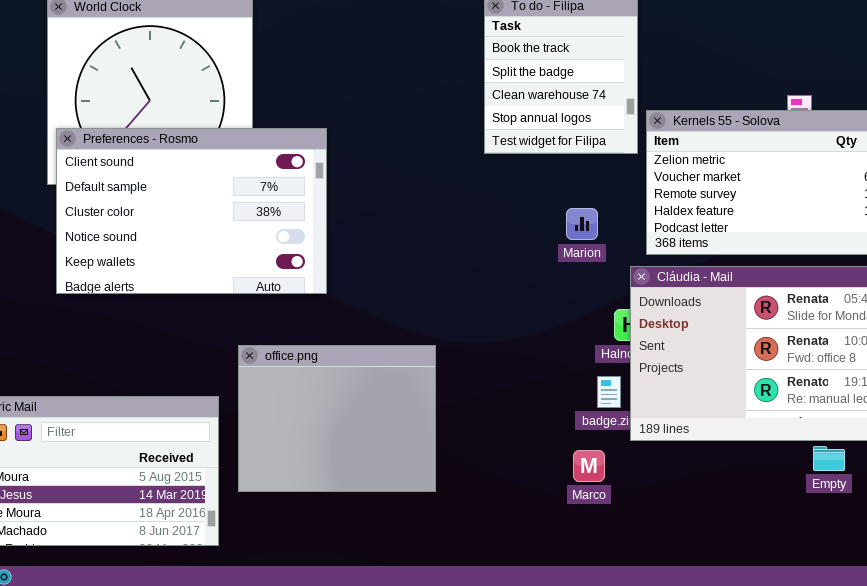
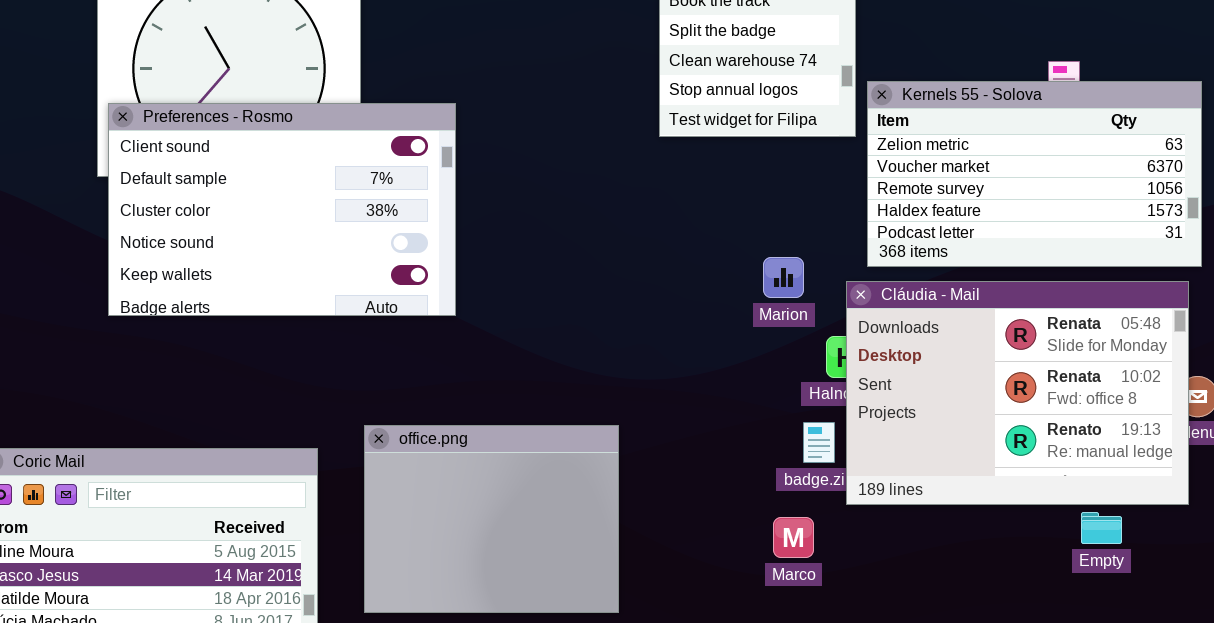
Marion: [566,208,598,240] -> [763,257,804,298], moved
office.png: [238,345,436,492] -> [364,425,619,613], moved

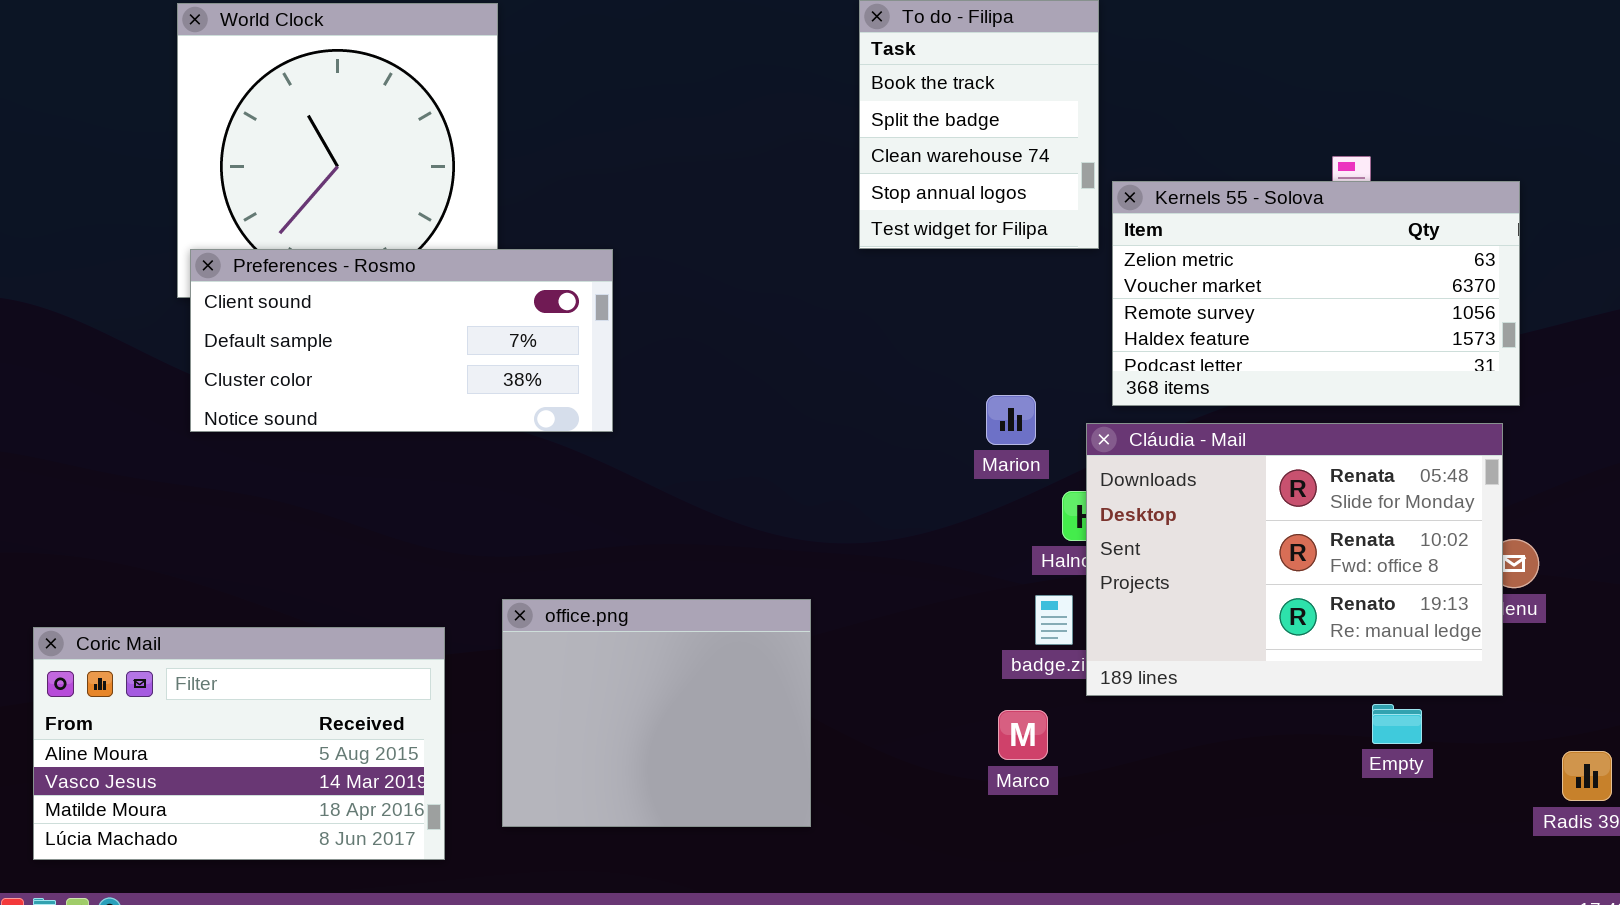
Preferences - Rosmo: [108,103,456,316] -> [190,249,613,432], moved, resized

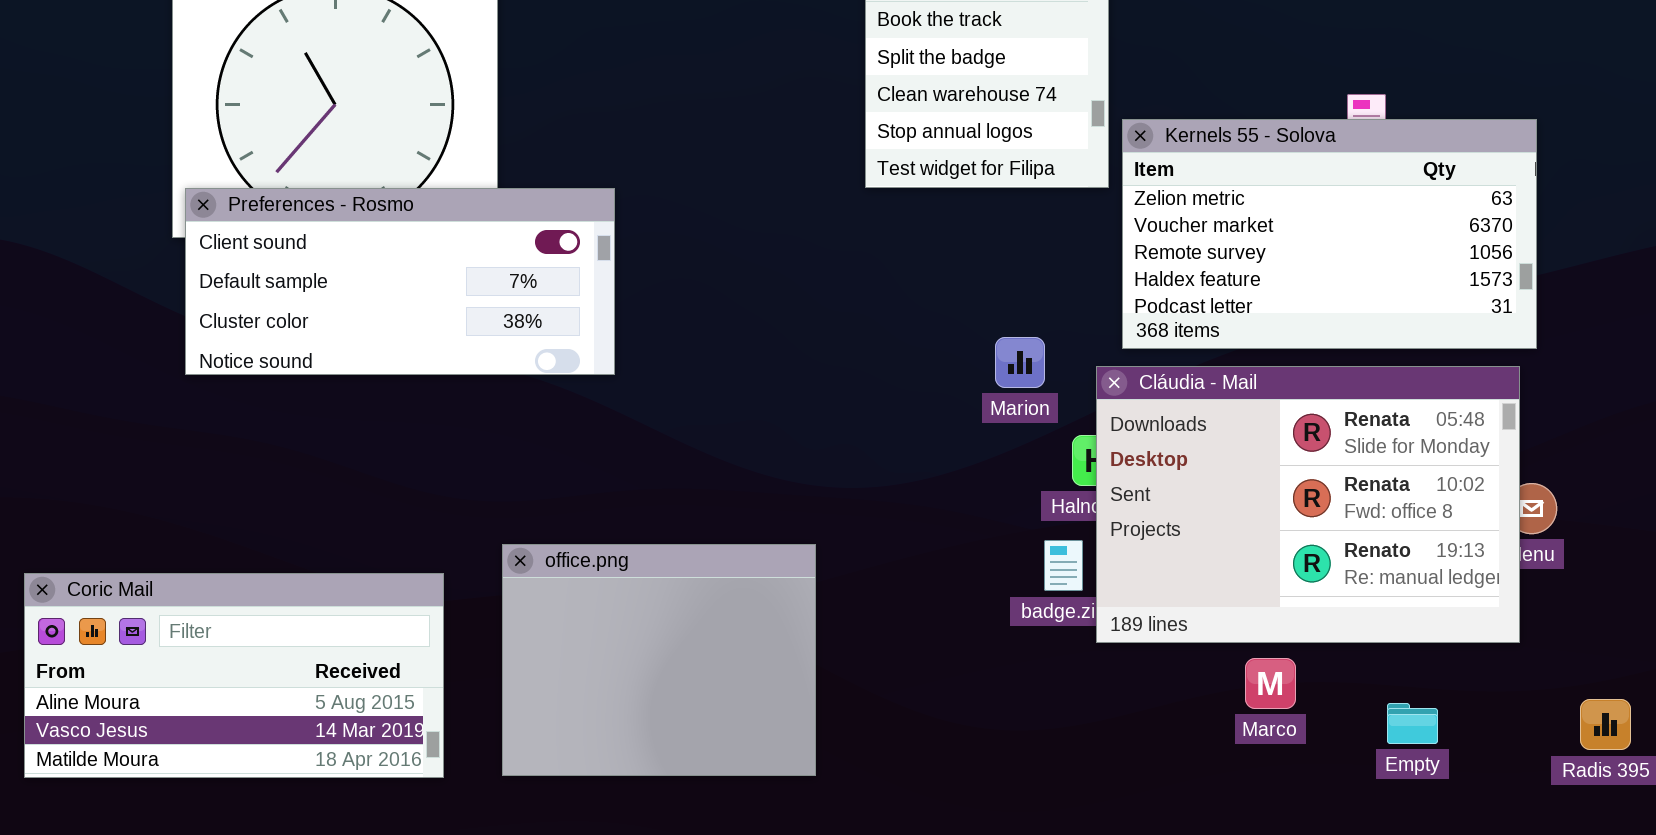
Coric Mail: [33,627,445,860] -> [24,573,444,778], resized
Empty: [1372,704,1422,744] -> [1387,703,1438,744], moved
Marco: [998,710,1048,760] -> [1245,658,1296,709], moved

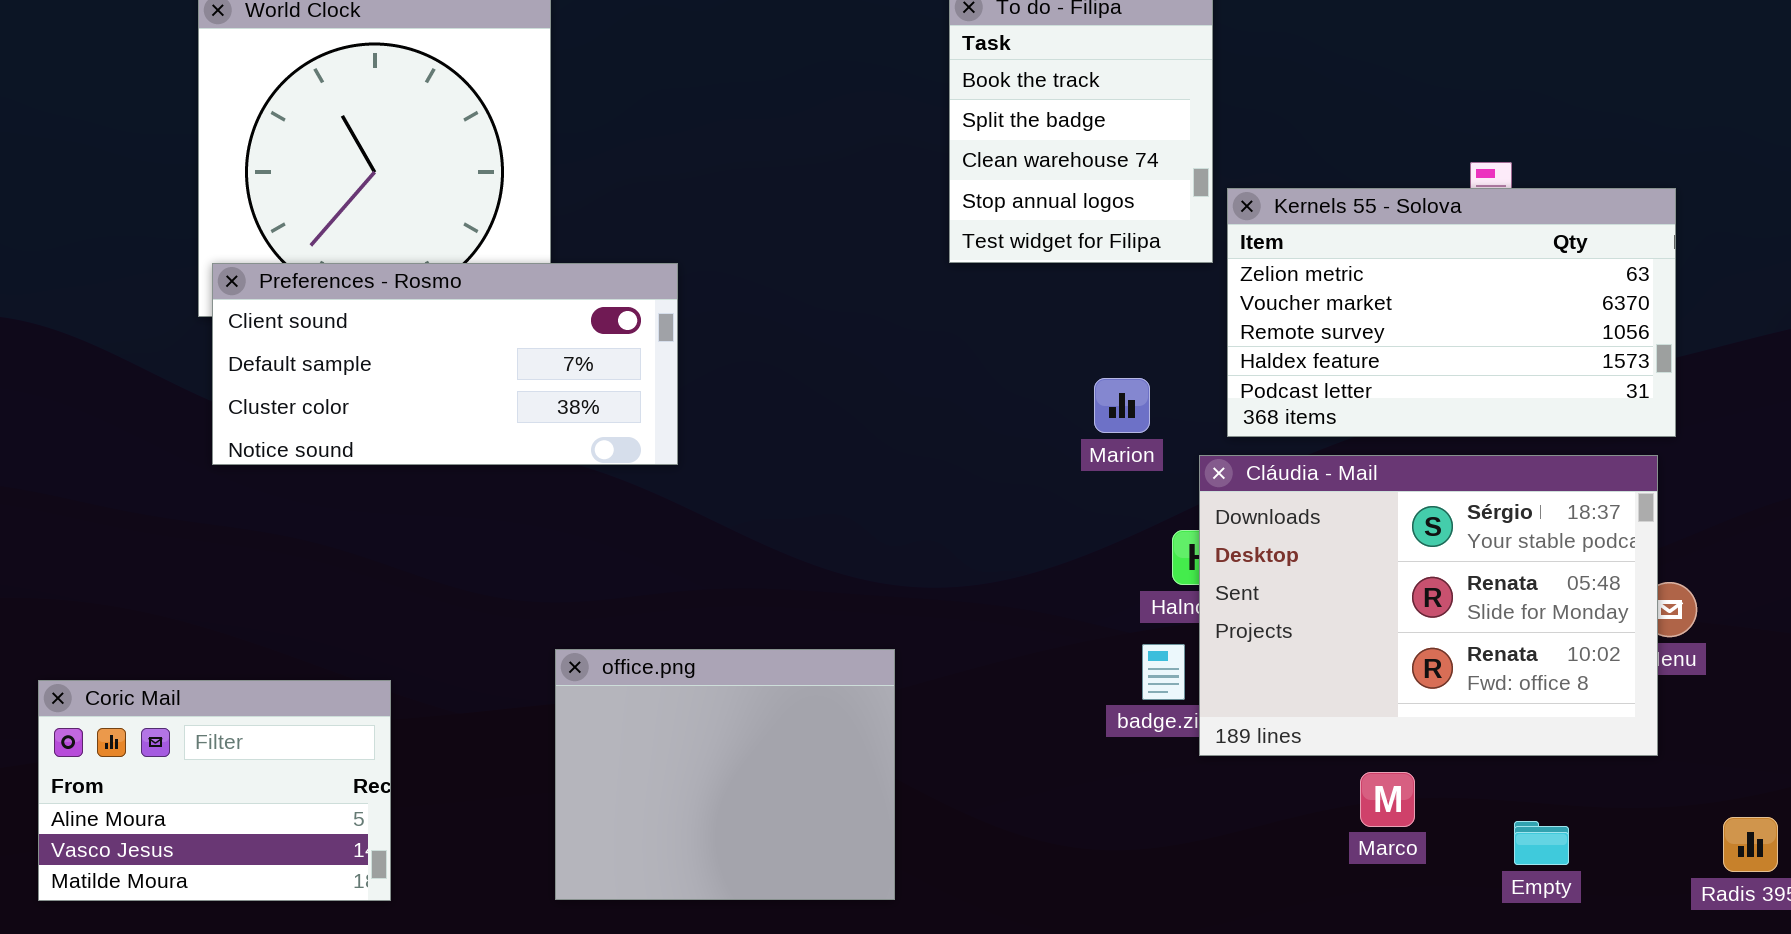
Marion: [995,337,1045,388] -> [1094,378,1150,433], moved
Cláudia - Mail: [1096,366,1520,643] -> [1199,455,1658,756], scrolled up 1 row
Coric Mail: [24,573,444,778] -> [38,680,391,901], resized

